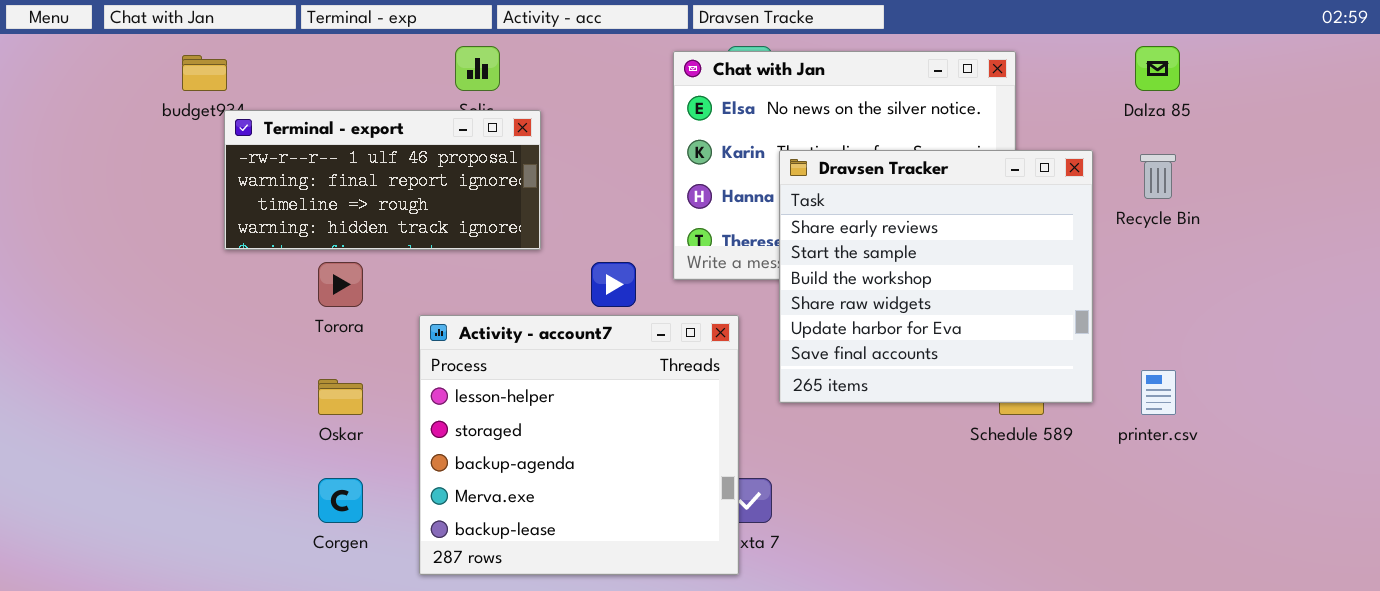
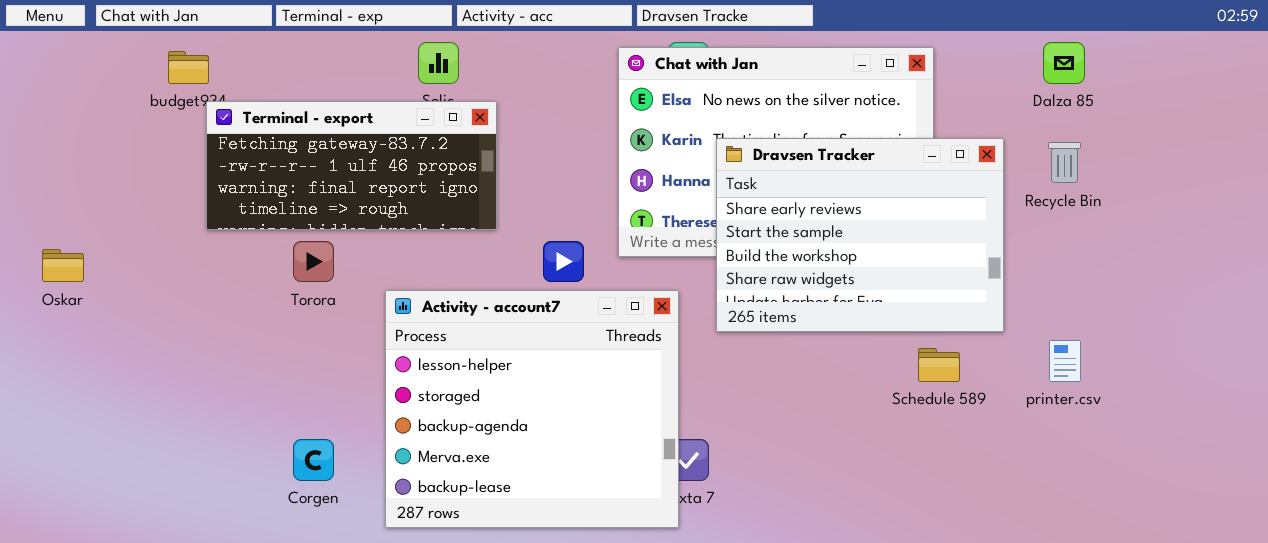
Terminal - export: [224,110,541,250] -> [206,101,497,230], scrolled up 1 row
Dravsen Tracker: [779,150,1093,403] -> [716,138,1004,332], resized
Oskar: [318,379,363,415] -> [42,249,84,282], moved

